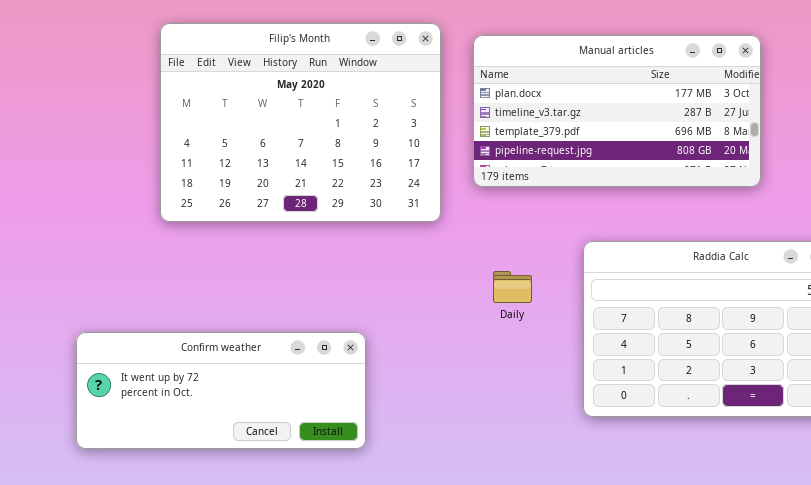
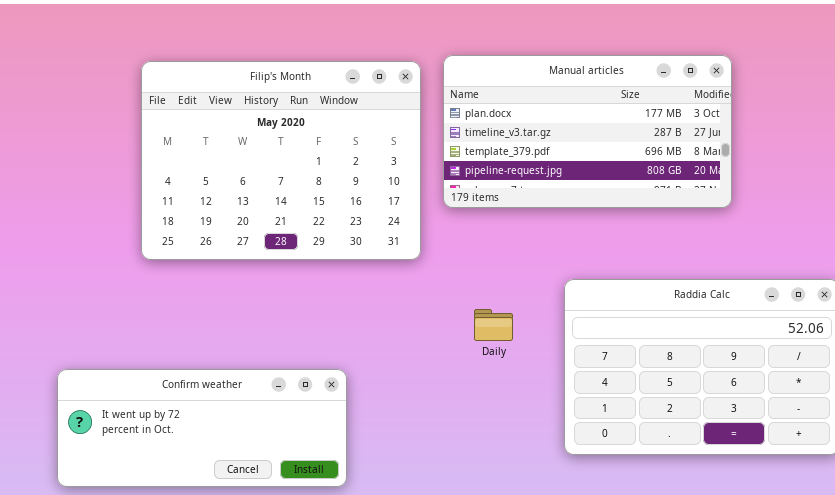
Manual articles: [473,35,761,187] -> [443,55,732,208], moved

